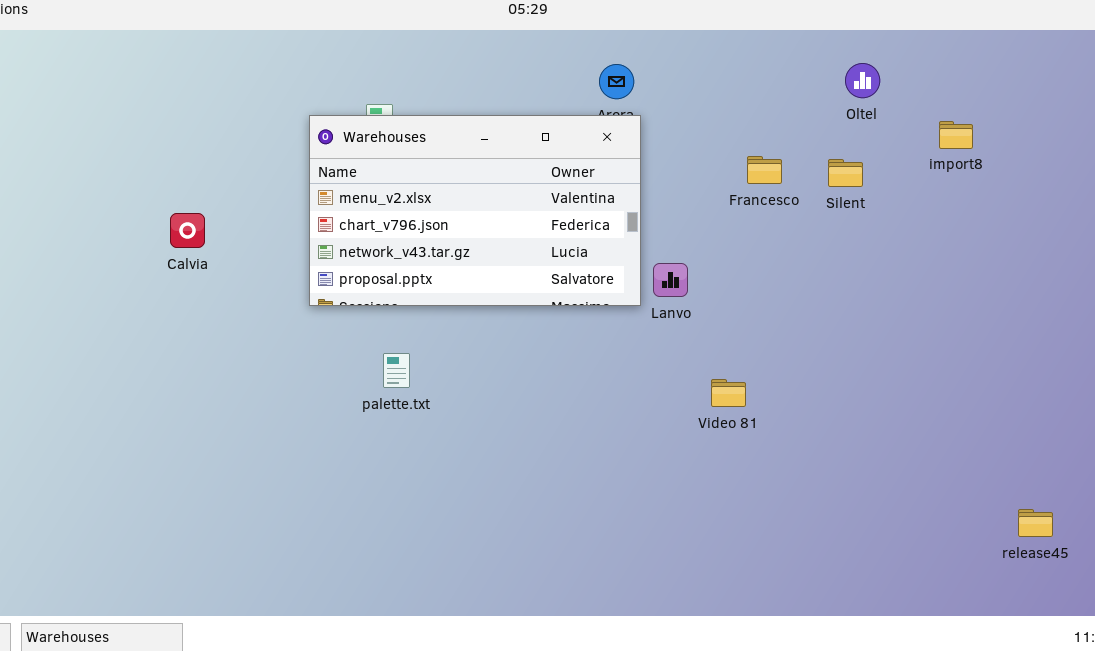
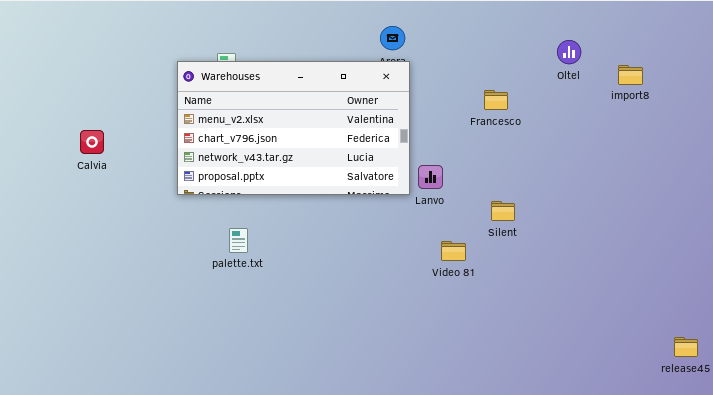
Oltel: [845,63,880,98] -> [557,40,581,64], moved
Silent: [828,159,863,187] -> [491,201,515,221], moved
Video 81: [711,379,746,407] -> [441,241,466,261], moved

